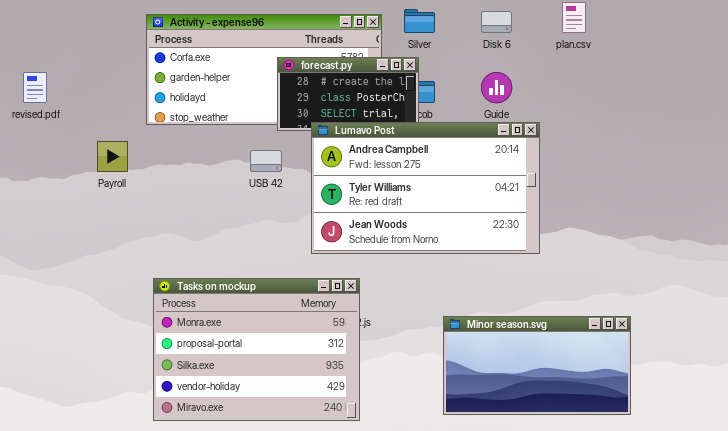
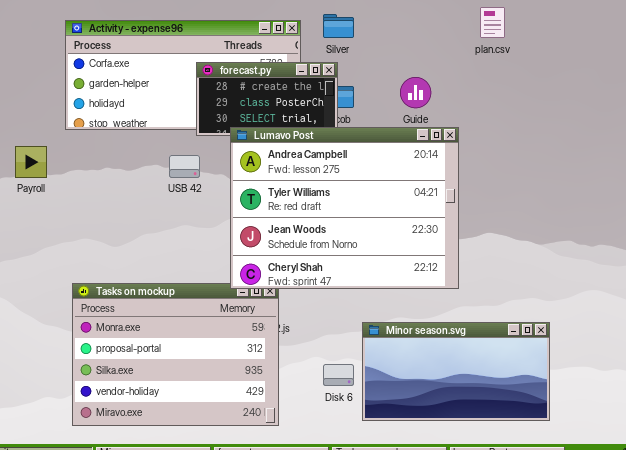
Disk 6: [481,11,512,33] -> [323,364,354,386], moved
Lumavo Post: [311,122,540,254] -> [230,127,459,289], resized

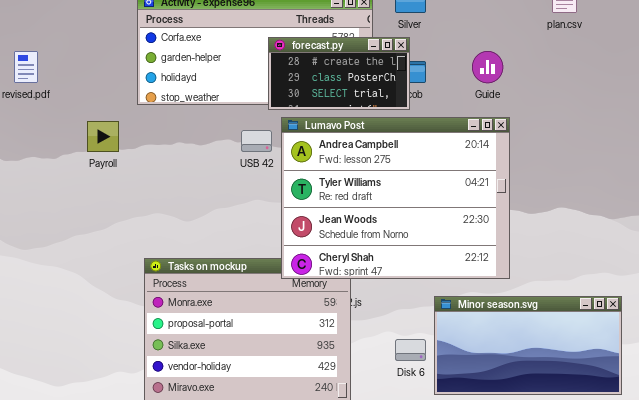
Lumavo Post: [230,127,459,289] -> [281,117,510,279], moved

